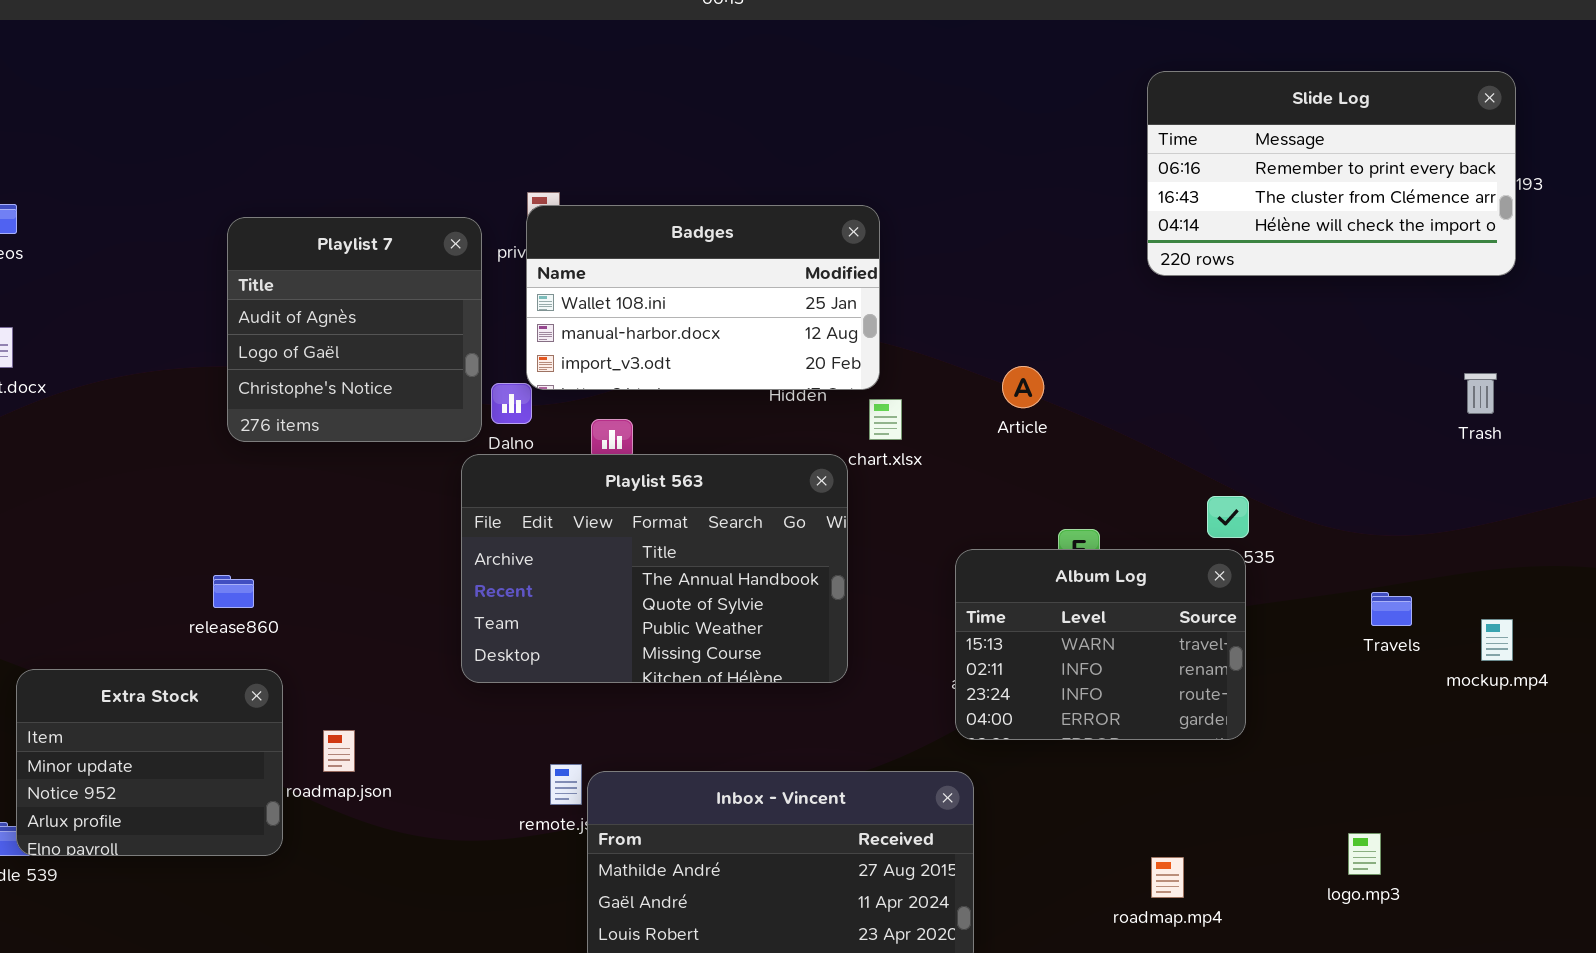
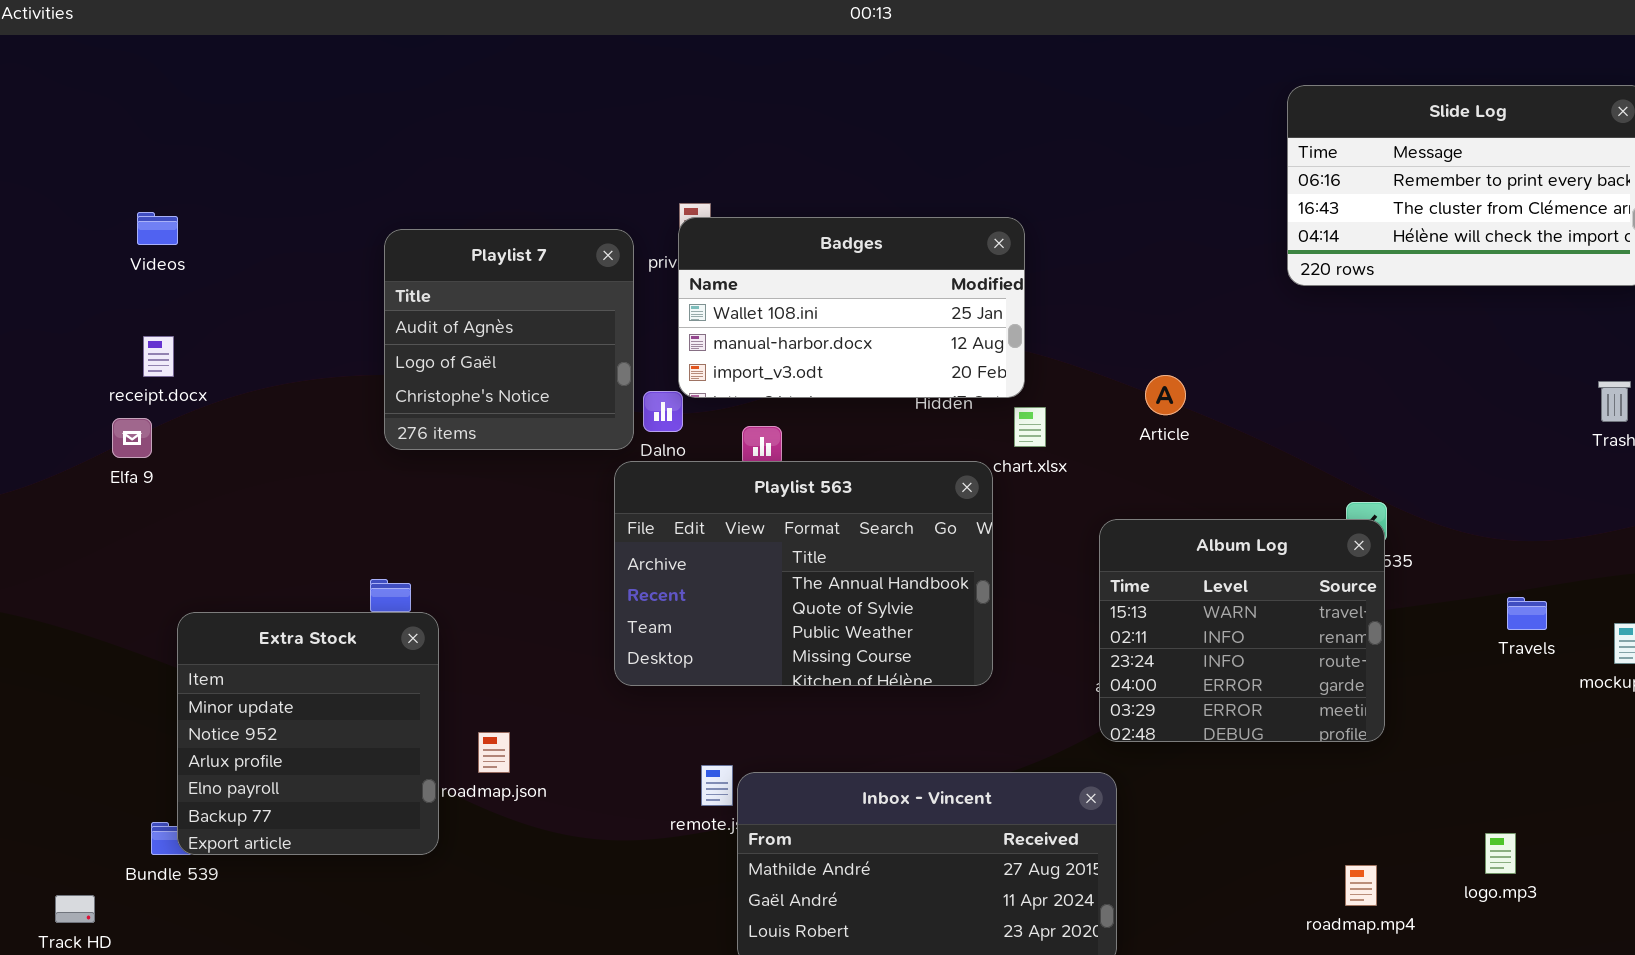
Album Log: [955,549,1246,740] -> [1099,519,1385,742], resized
Extra Stock: [16,669,283,856] -> [177,612,439,855], resized
roadmap.mp4: [1151,857,1184,898] -> [1345,865,1377,906], moved

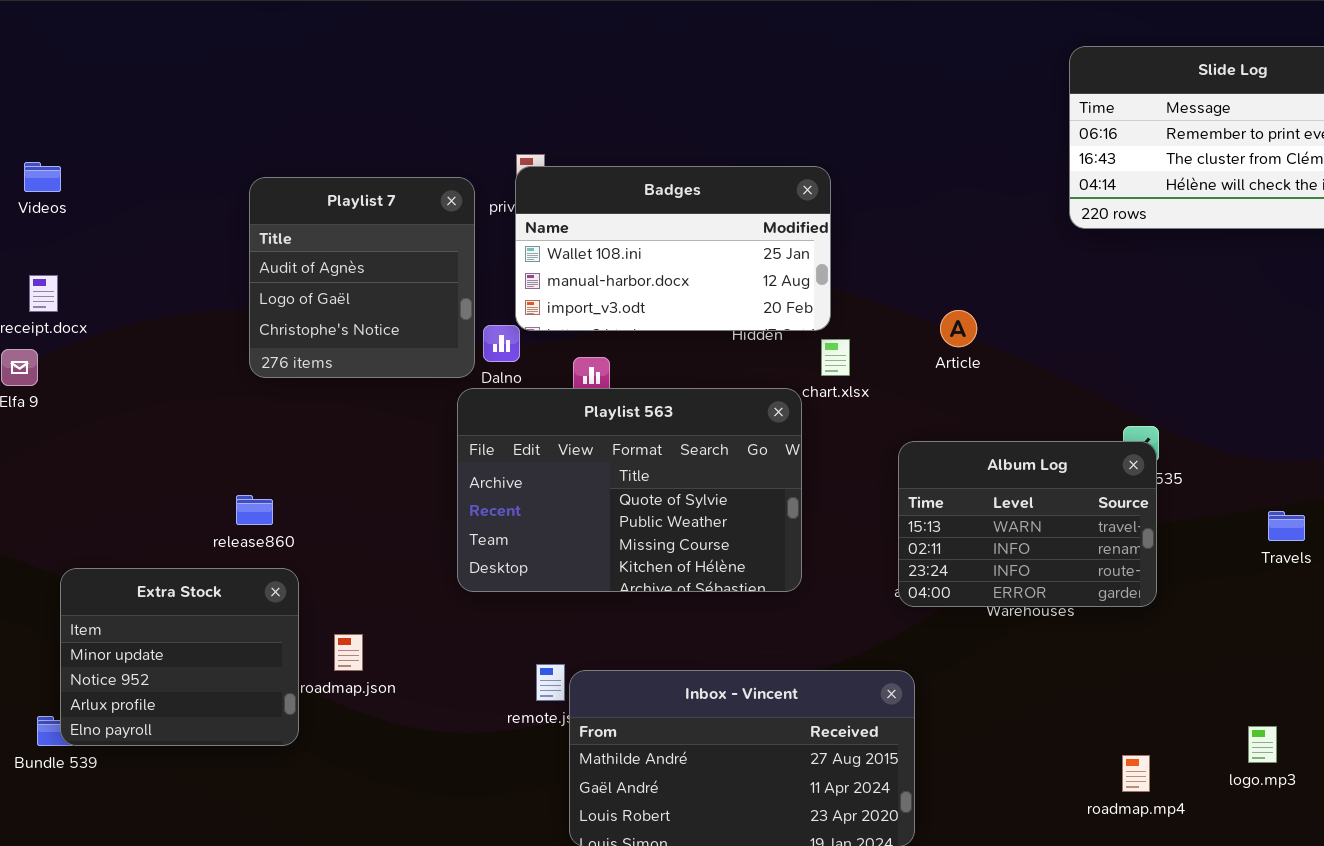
Playlist 563: [614,461,993,686] -> [457,388,802,592], scrolled down 1 row
Album Log: [1099,519,1385,742] -> [898,441,1157,607], resized
Extra Stock: [177,612,439,855] -> [60,568,299,746], resized

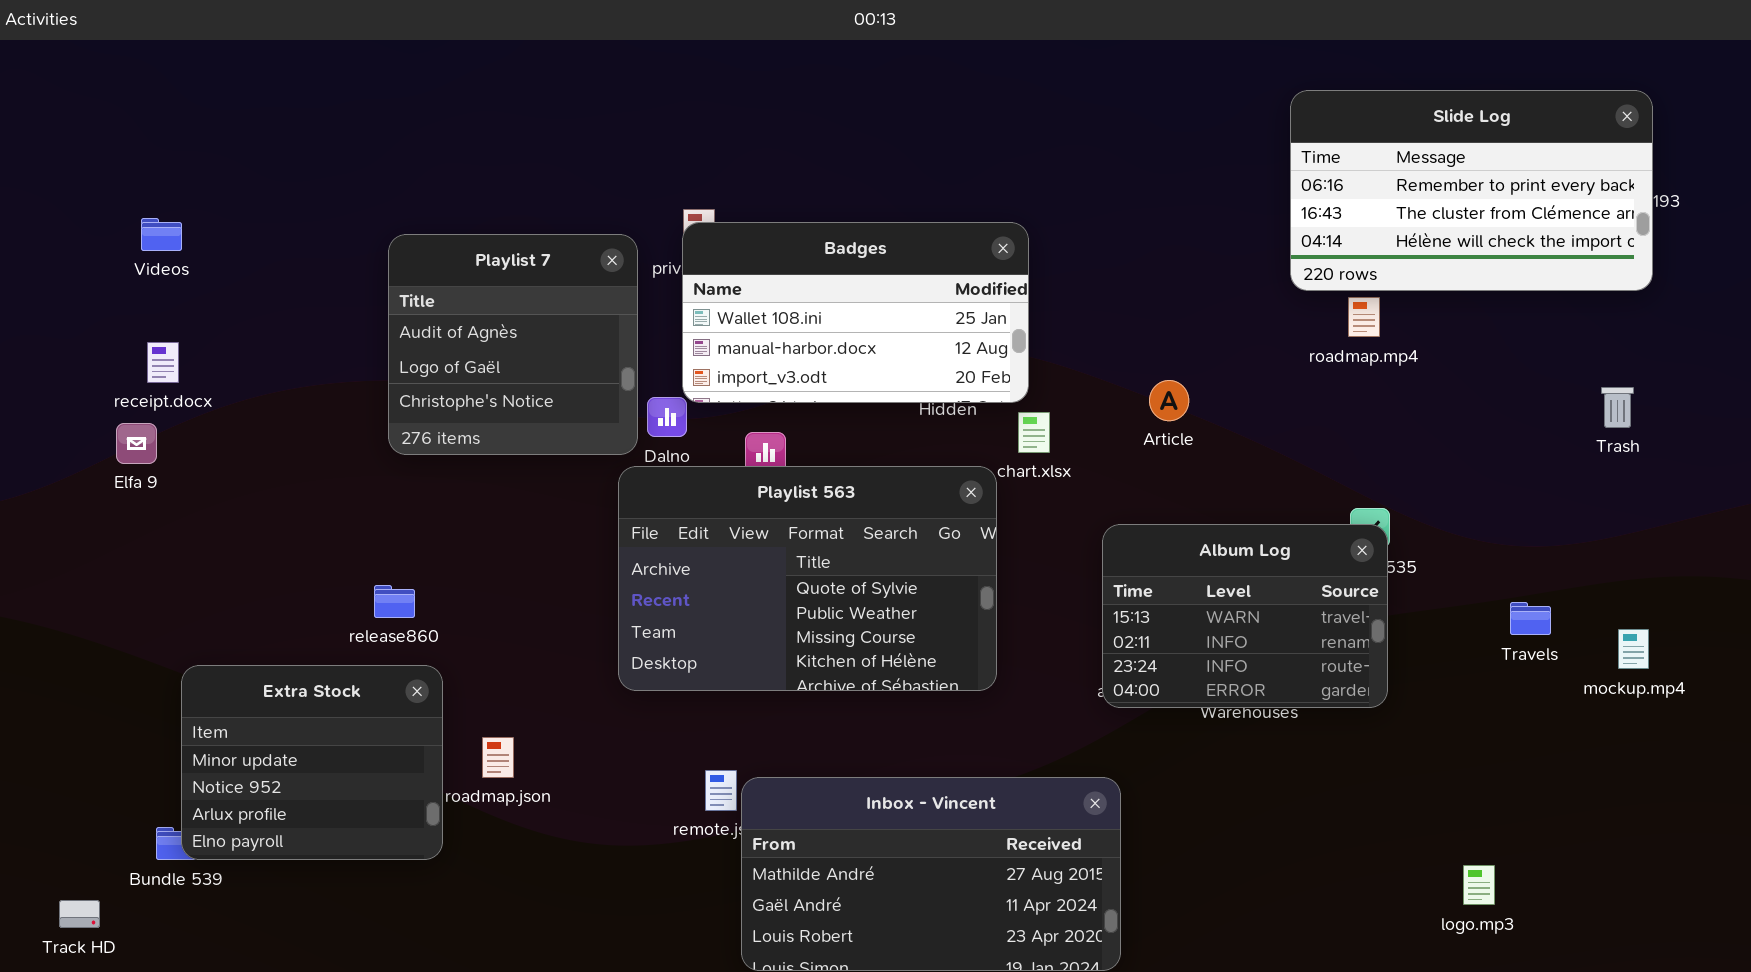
logo.mp3: [1248,726,1277,763] -> [1463,865,1495,905], moved
roadmap.mp4: [1122,755,1150,792] -> [1348,297,1380,337], moved

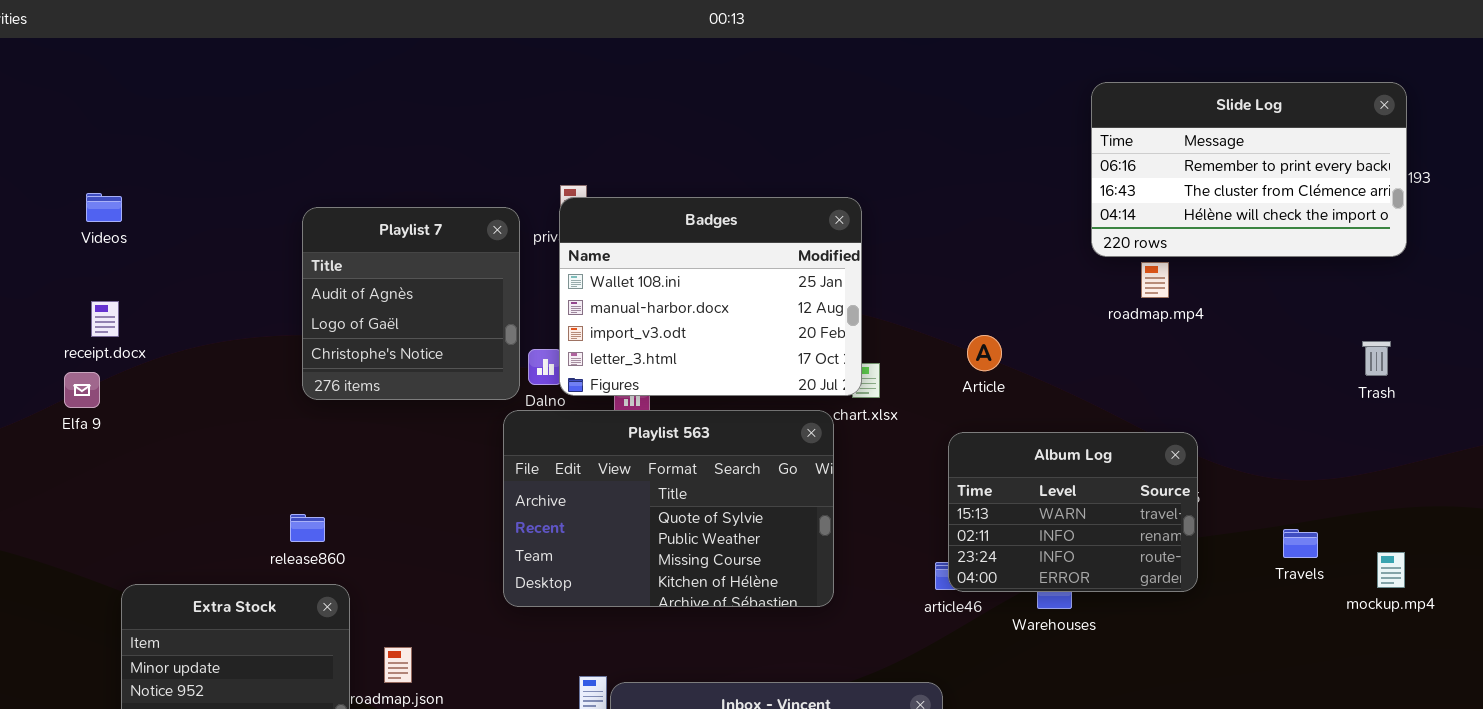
Badges: [682,222,1029,403] -> [559,197,862,396], resized
Album Log: [1102,524,1388,708] -> [948,432,1198,592], moved

